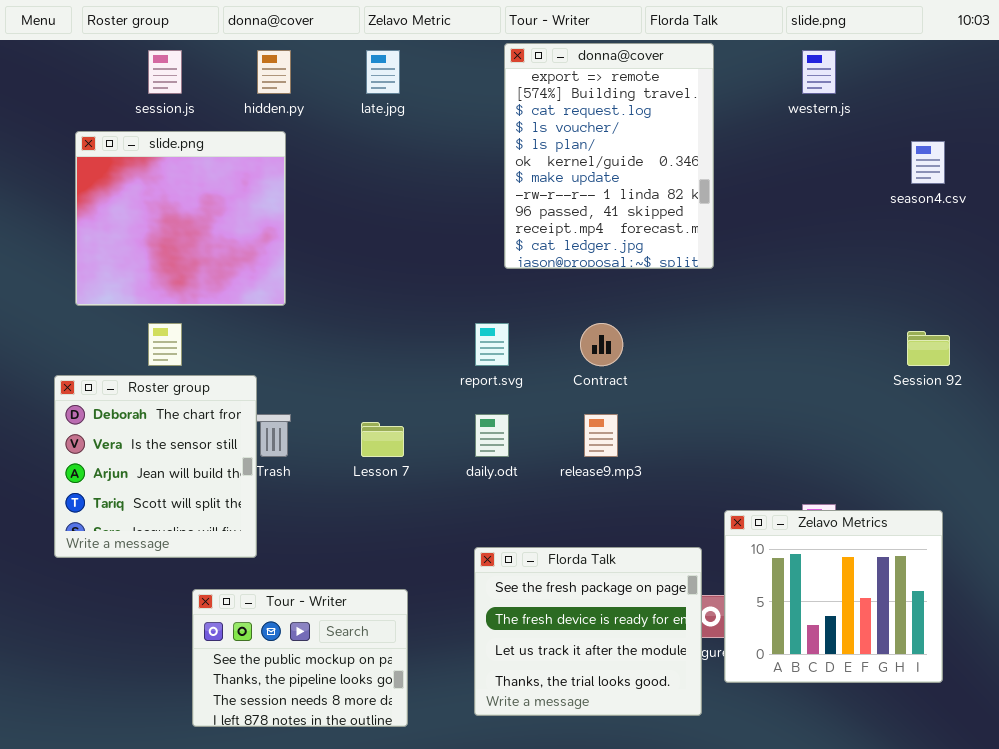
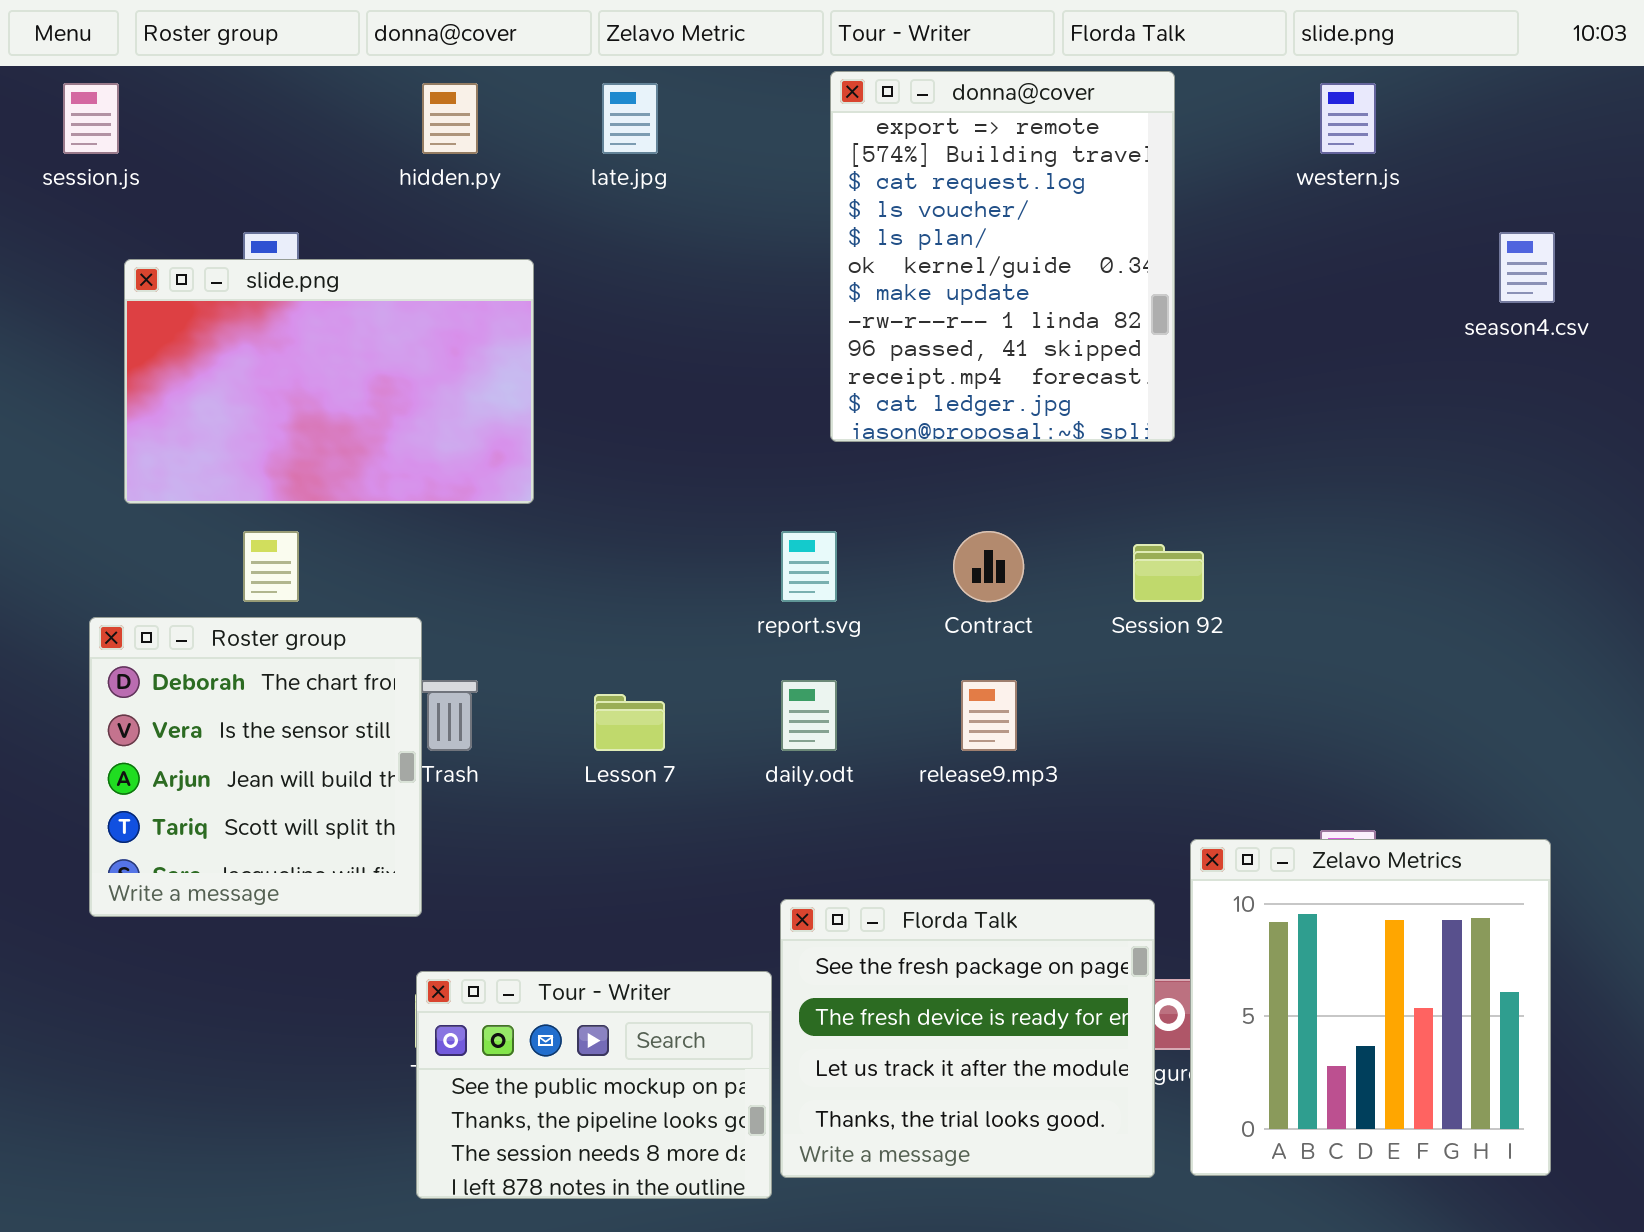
session.js: [148,50,182,94] -> [63,83,119,154], moved
slide.png: [75,131,286,306] -> [124,259,534,504], resized
Session 92: [907,331,950,366] -> [1133,544,1204,602], moved
Zelavo Metrics: [724,510,943,683] -> [1190,839,1551,1176], resized
Tour - Writer: [192,589,408,727] -> [416,971,772,1199], moved

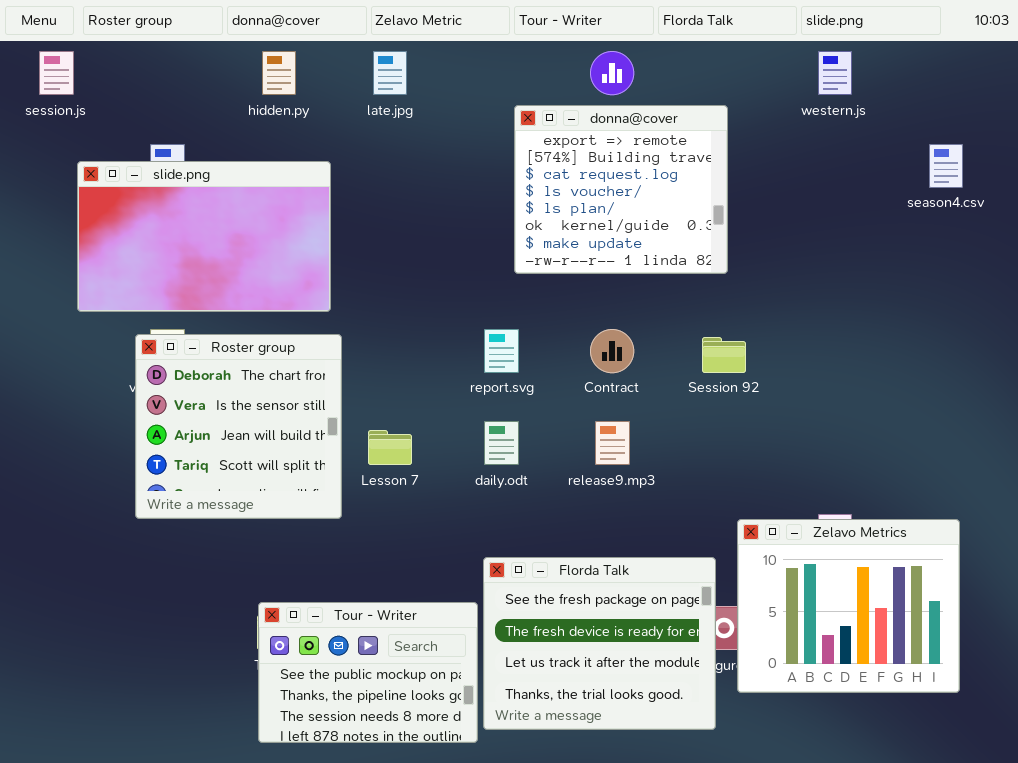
donna@cover: [830,71,1175,442] -> [514,105,728,274], resized
Roster group: [89,617,422,917] -> [135,334,342,519], moved
Zelavo Metrics: [1190,839,1551,1176] -> [737,519,960,693], resized

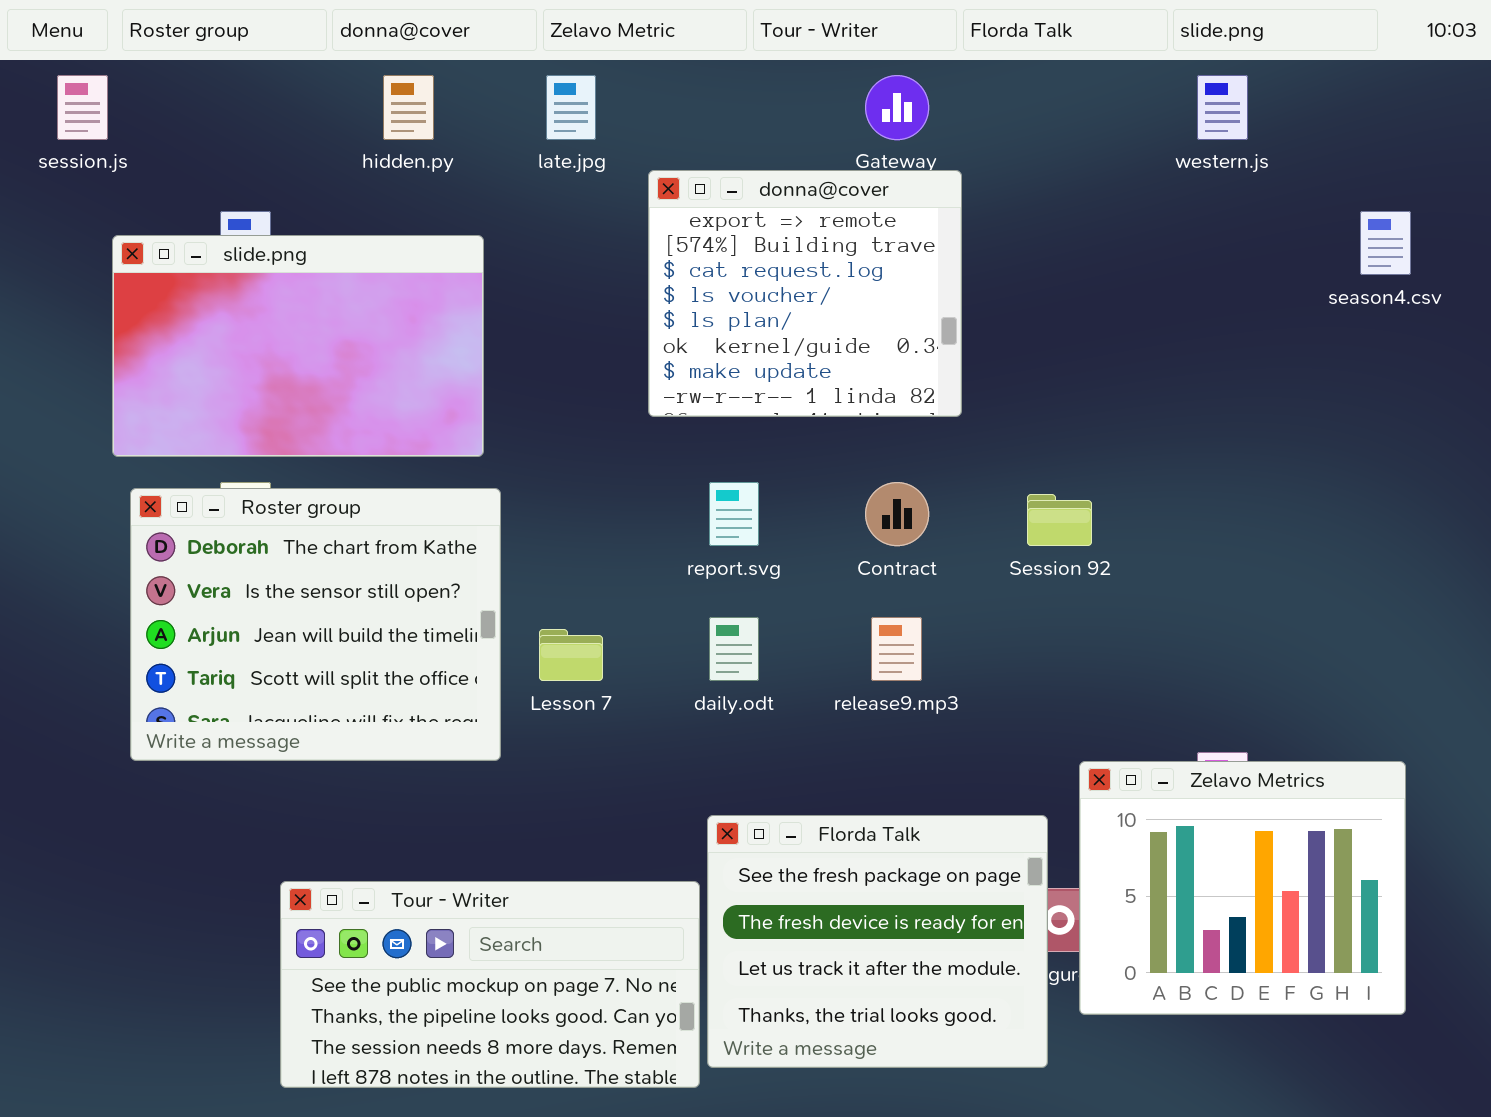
donna@cover: [514,105,728,274] -> [648,170,962,417], moved
Roster group: [135,334,342,519] -> [130,488,501,761], resized
Tour - Writer: [258,602,478,743] -> [280,881,700,1088], resized

